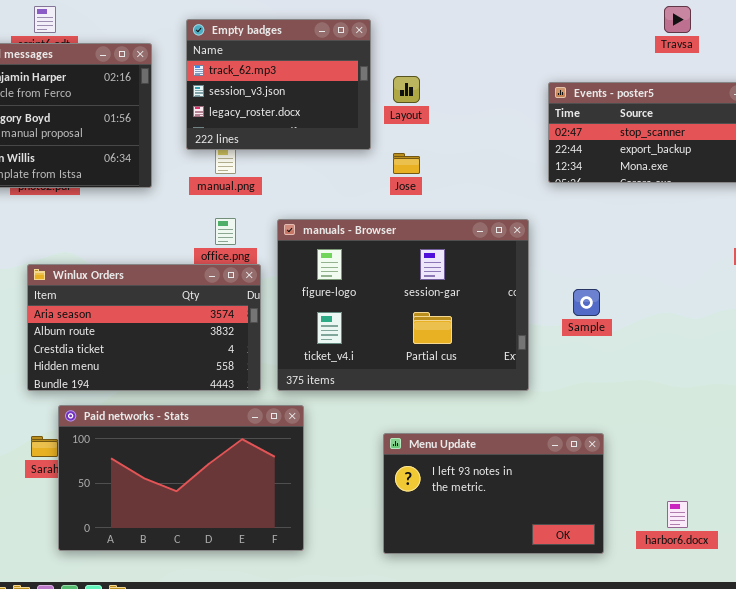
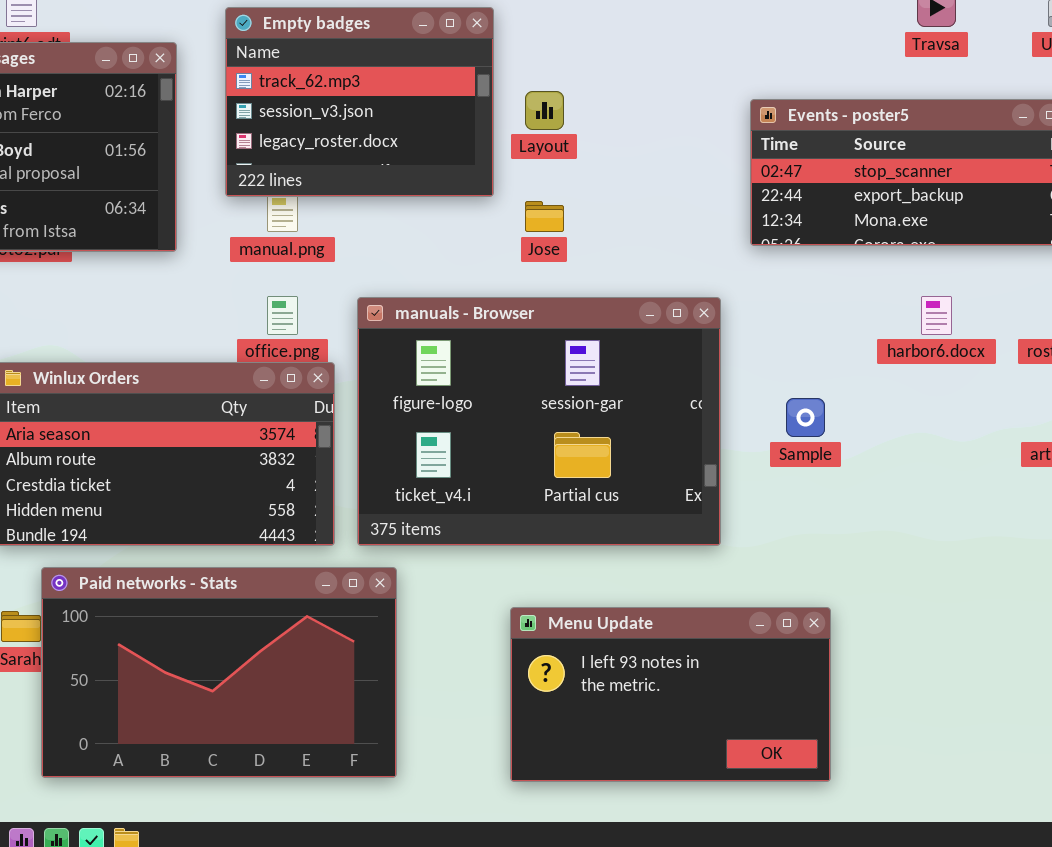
harbor6.docx: [667,501,688,528] -> [921,296,952,335], moved

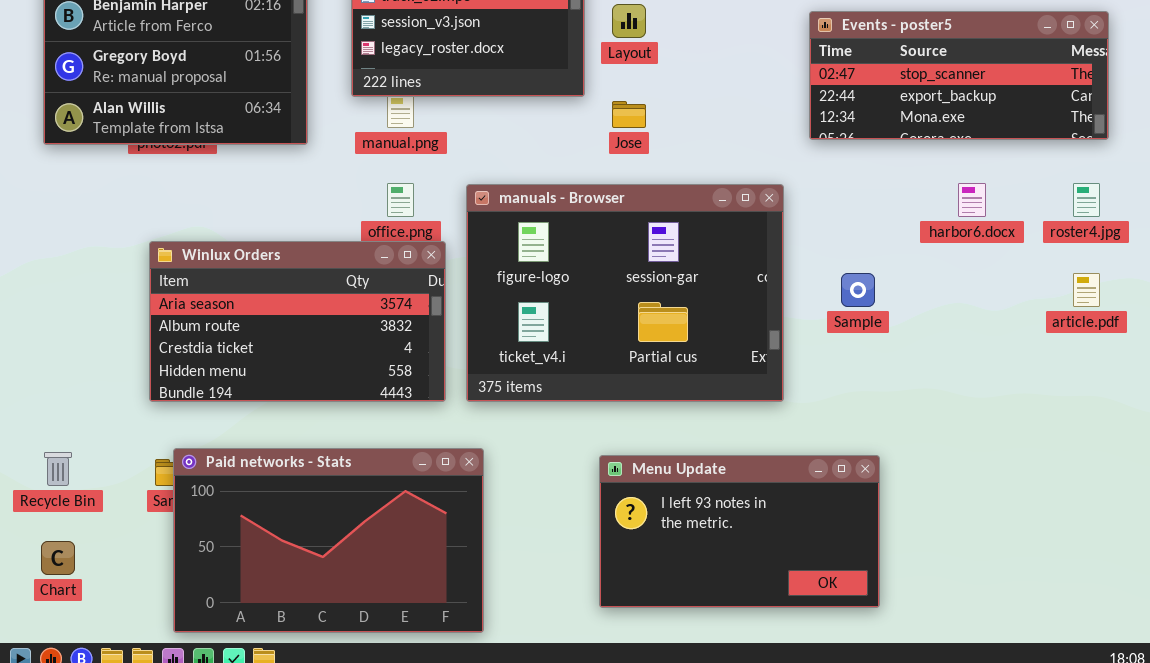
Paid networks - Stats: [41,567,397,778] -> [173,448,484,633], moved

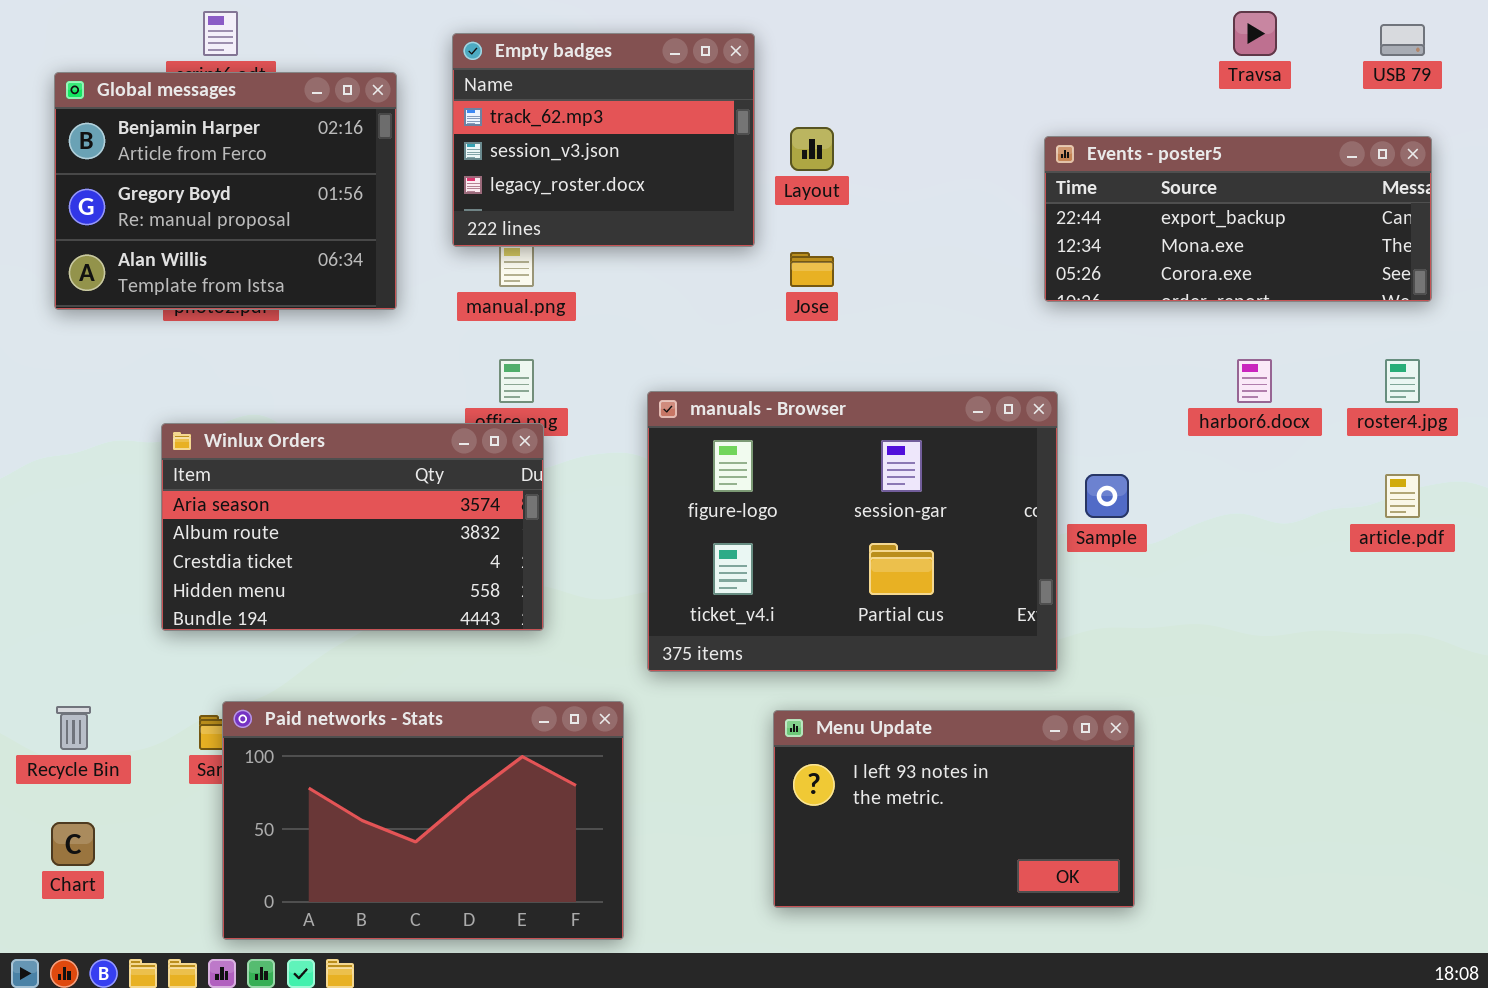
Events - poster5: [809,11,1109,140] -> [1044,136,1432,302], scrolled down 1 row
manuals - Browser: [466,184,784,402] -> [647,391,1058,672], moved
Winlux Orders: [149,241,446,402] -> [161,423,544,631], moved

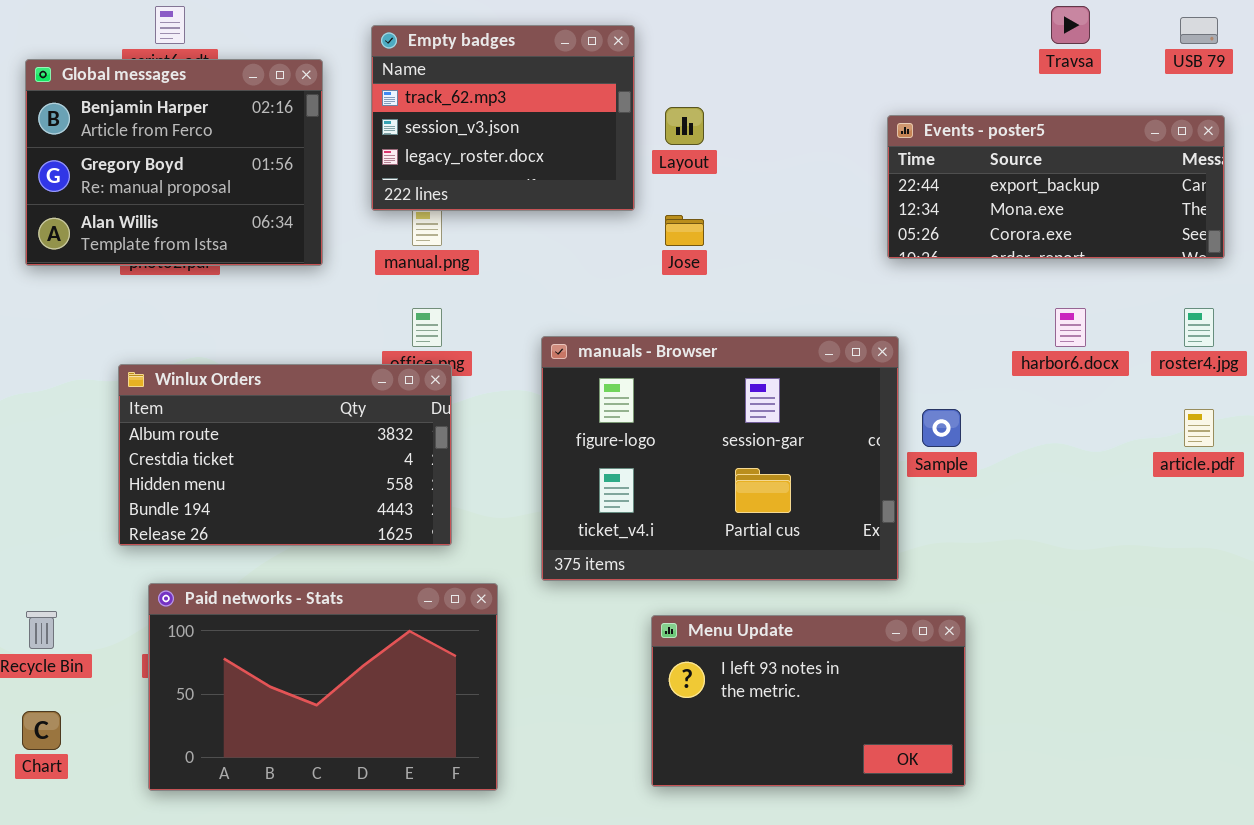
Winlux Orders: [161,423,544,631] -> [118,364,452,546], scrolled down 1 row
Paid networks - Stats: [222,701,624,940] -> [148,583,498,791], moved

